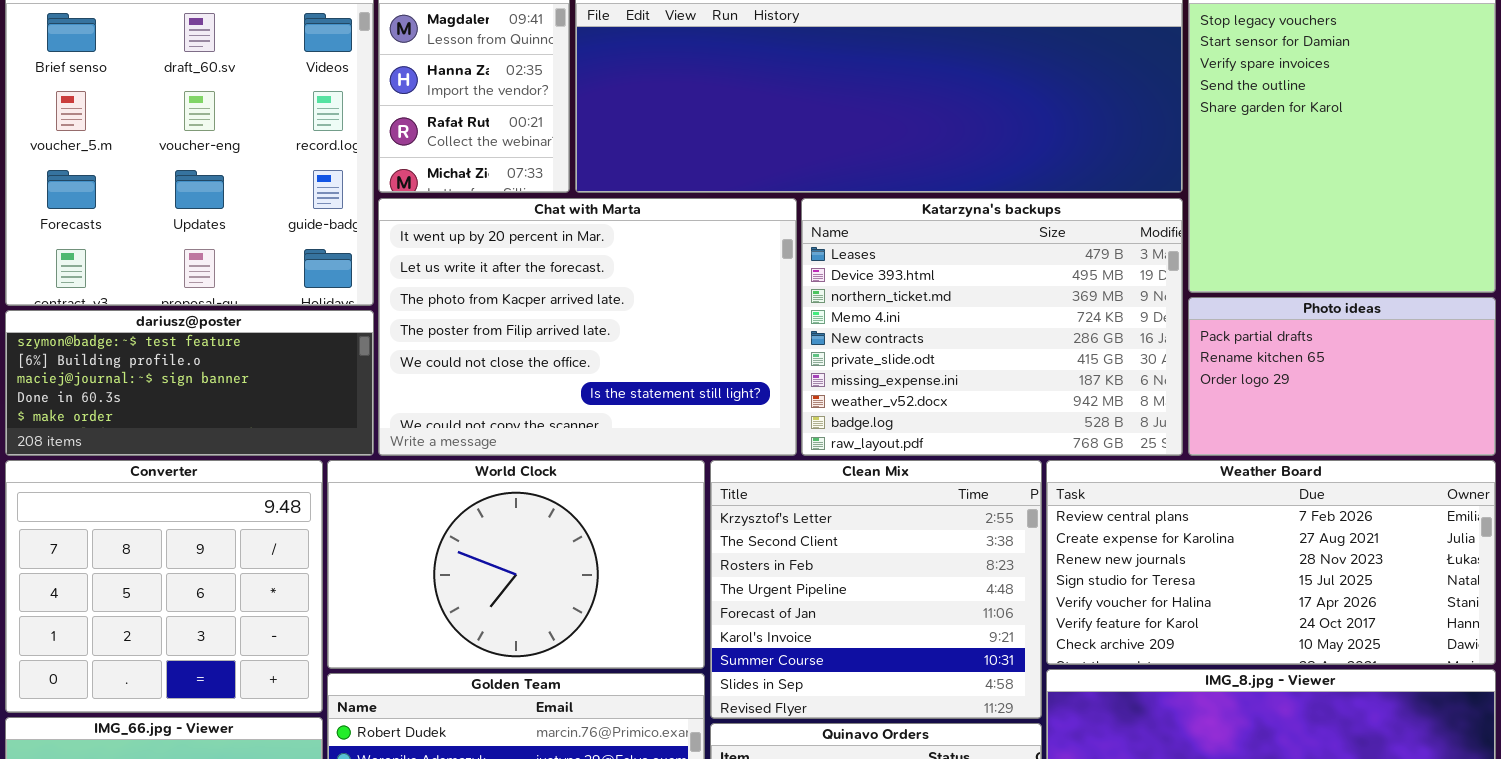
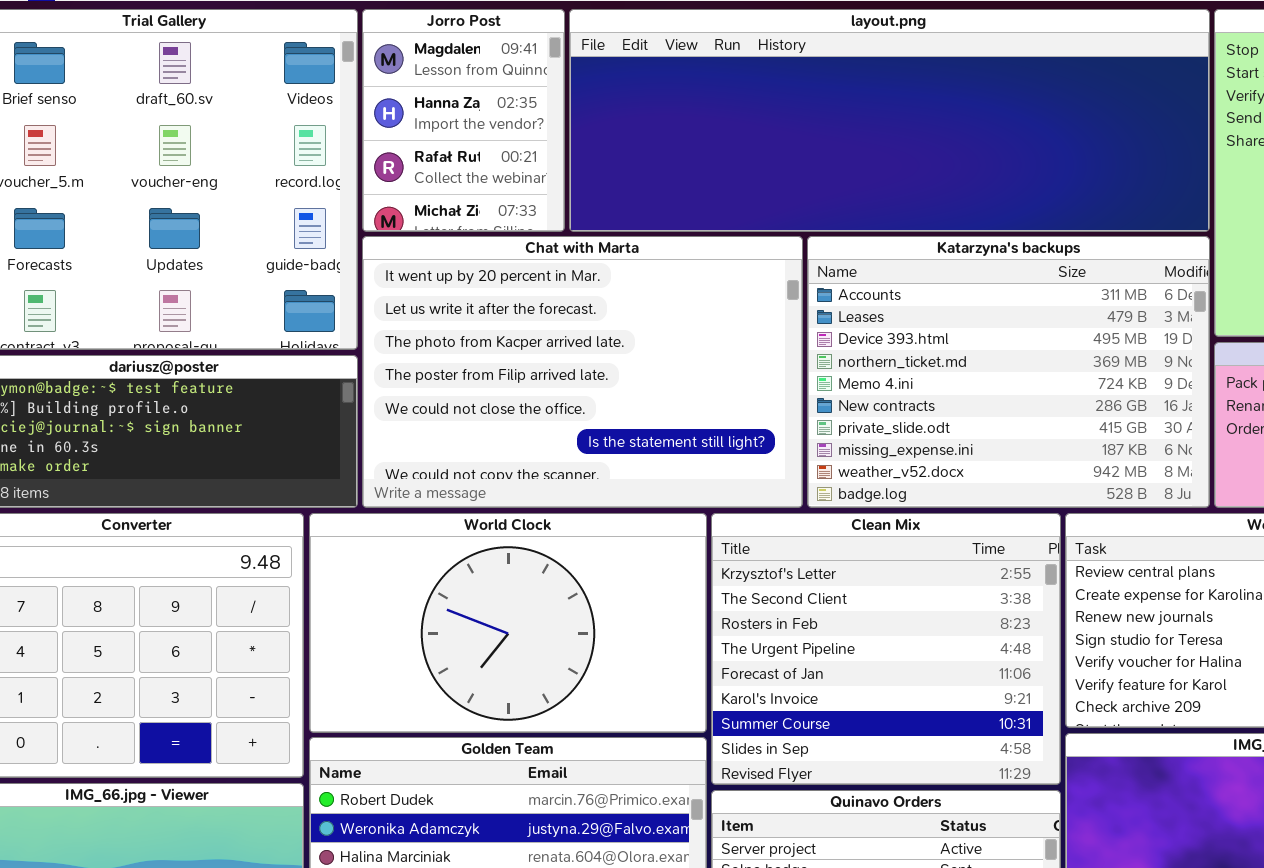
Katarzyna's backups: [801,198,1183,456] -> [807,236,1210,508], scrolled up 1 row

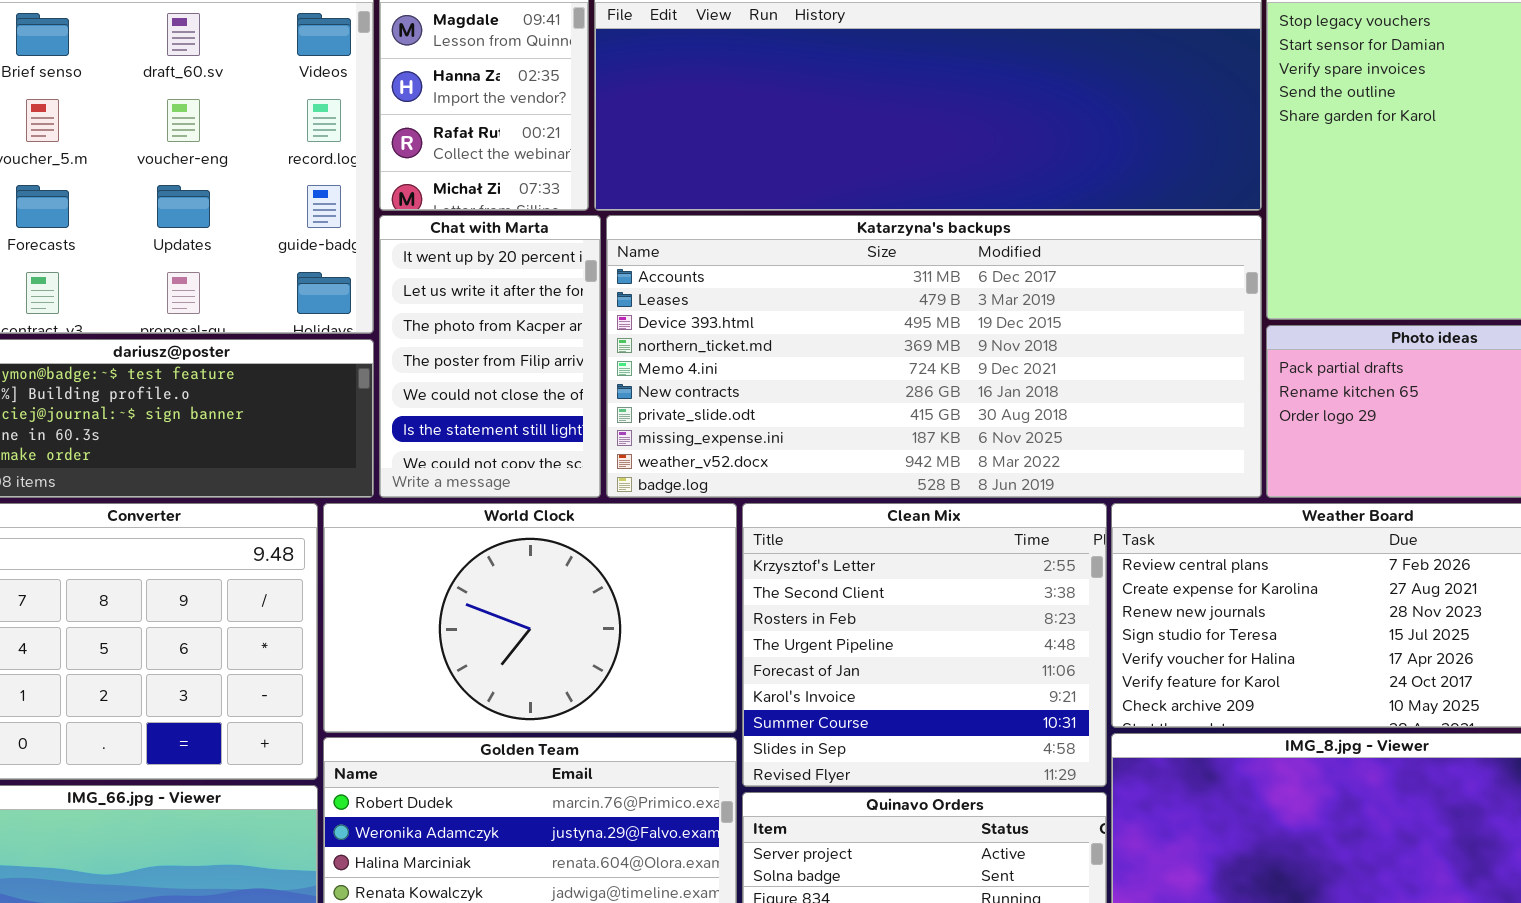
Chat with Marta: [362,236,803,508] -> [379,215,601,498], resized
Katarzyna's backups: [807,236,1210,508] -> [606,215,1262,498], resized

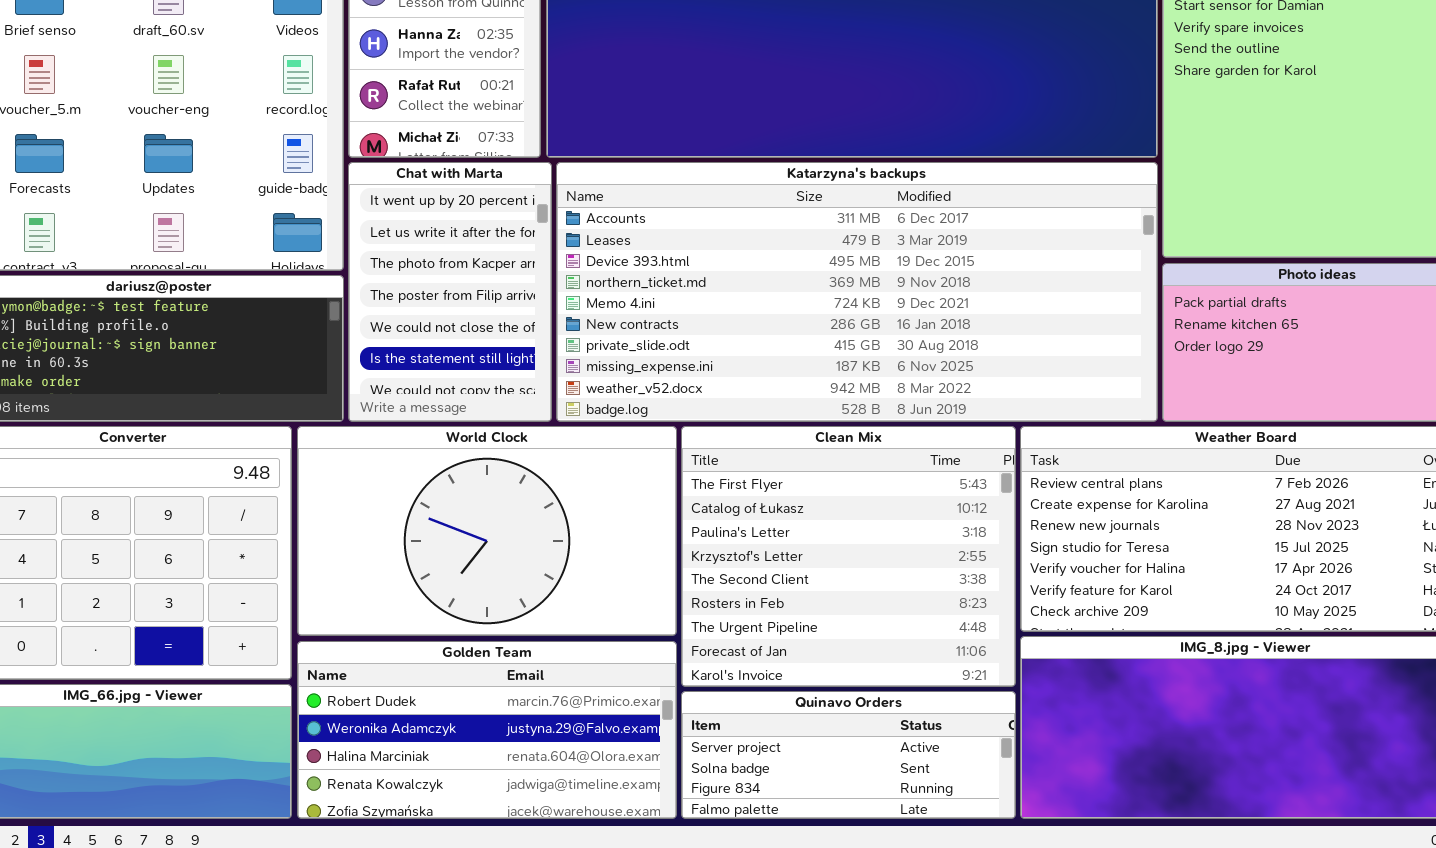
Clean Mix: [742,503,1107,787] -> [681,426,1016,687], scrolled up 3 rows

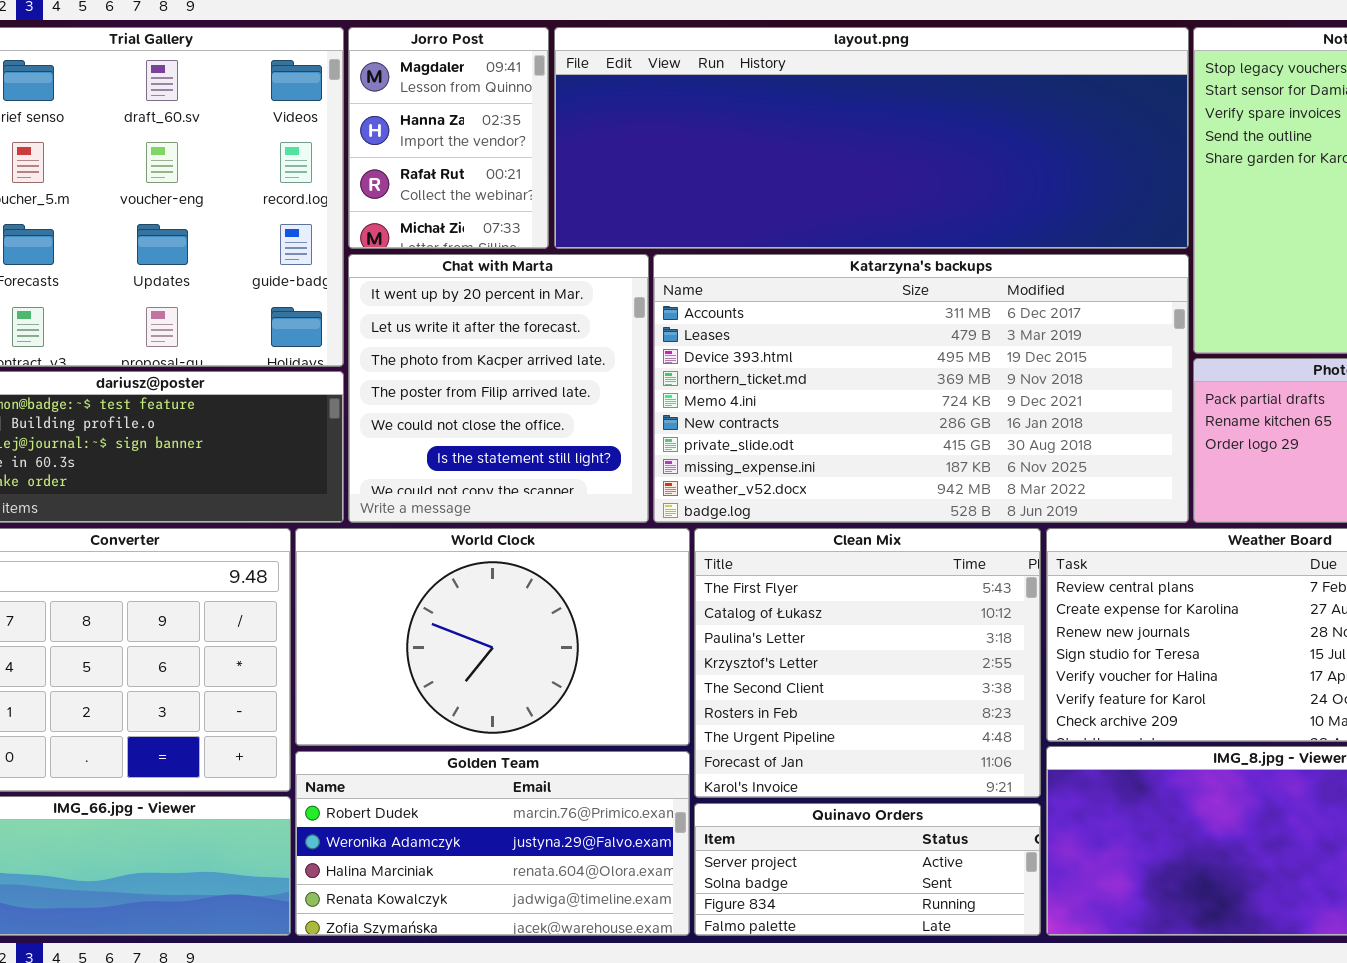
Chat with Marta: [348,162,552,422] -> [348,254,649,523], resized
Katarzyna's backups: [556,162,1158,422] -> [653,254,1189,523], resized

